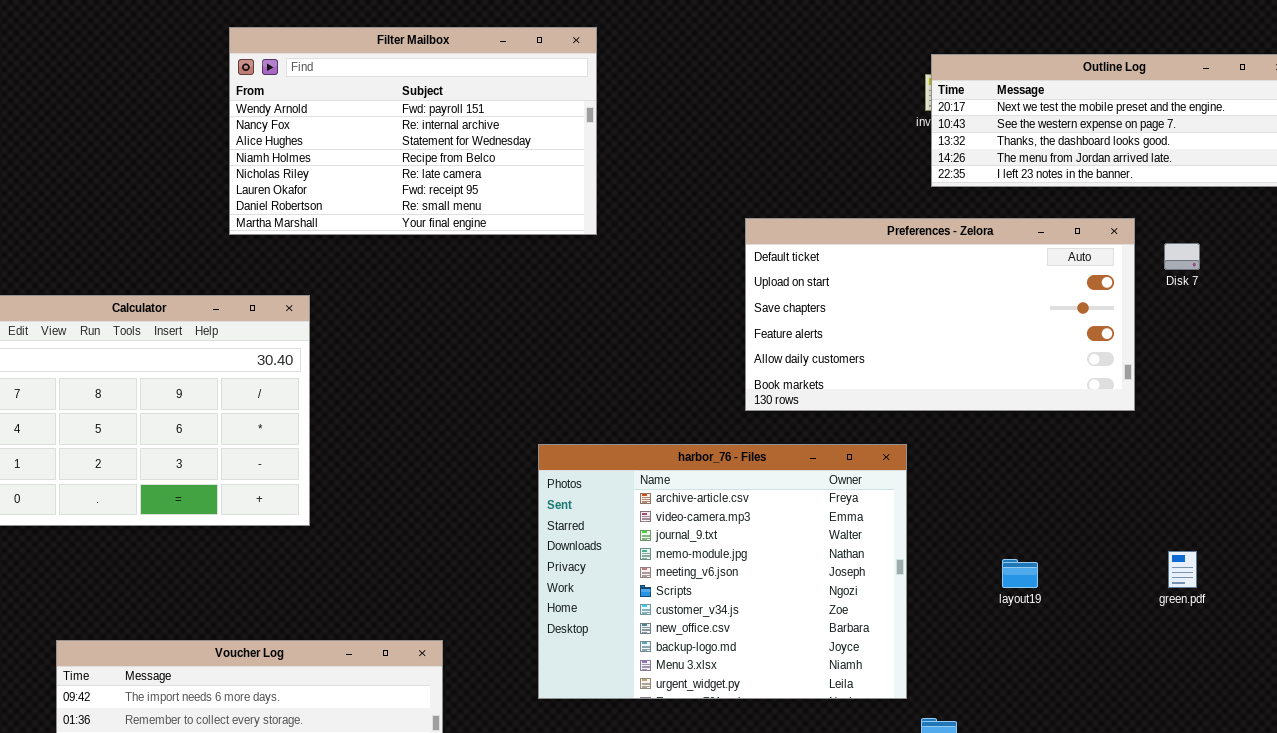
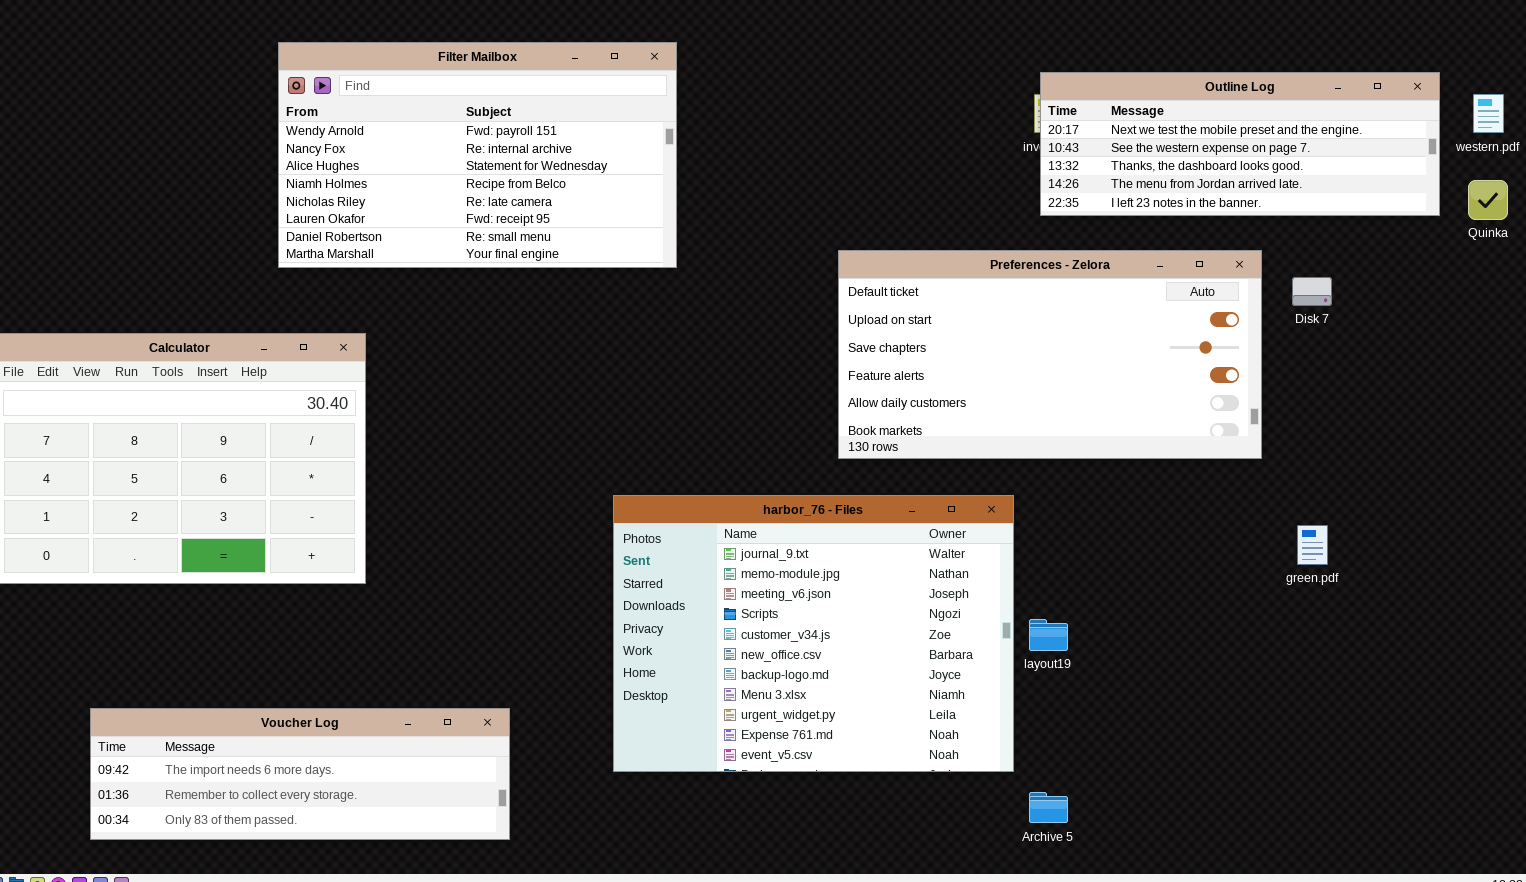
harbor_76 - Files: [538,444,907,699] -> [613,495,1014,772], scrolled down 2 rows
green.pdf: [1168,551,1197,588] -> [1297,525,1328,565], moved
layout19: [1002,559,1038,588] -> [1029,619,1068,651], moved

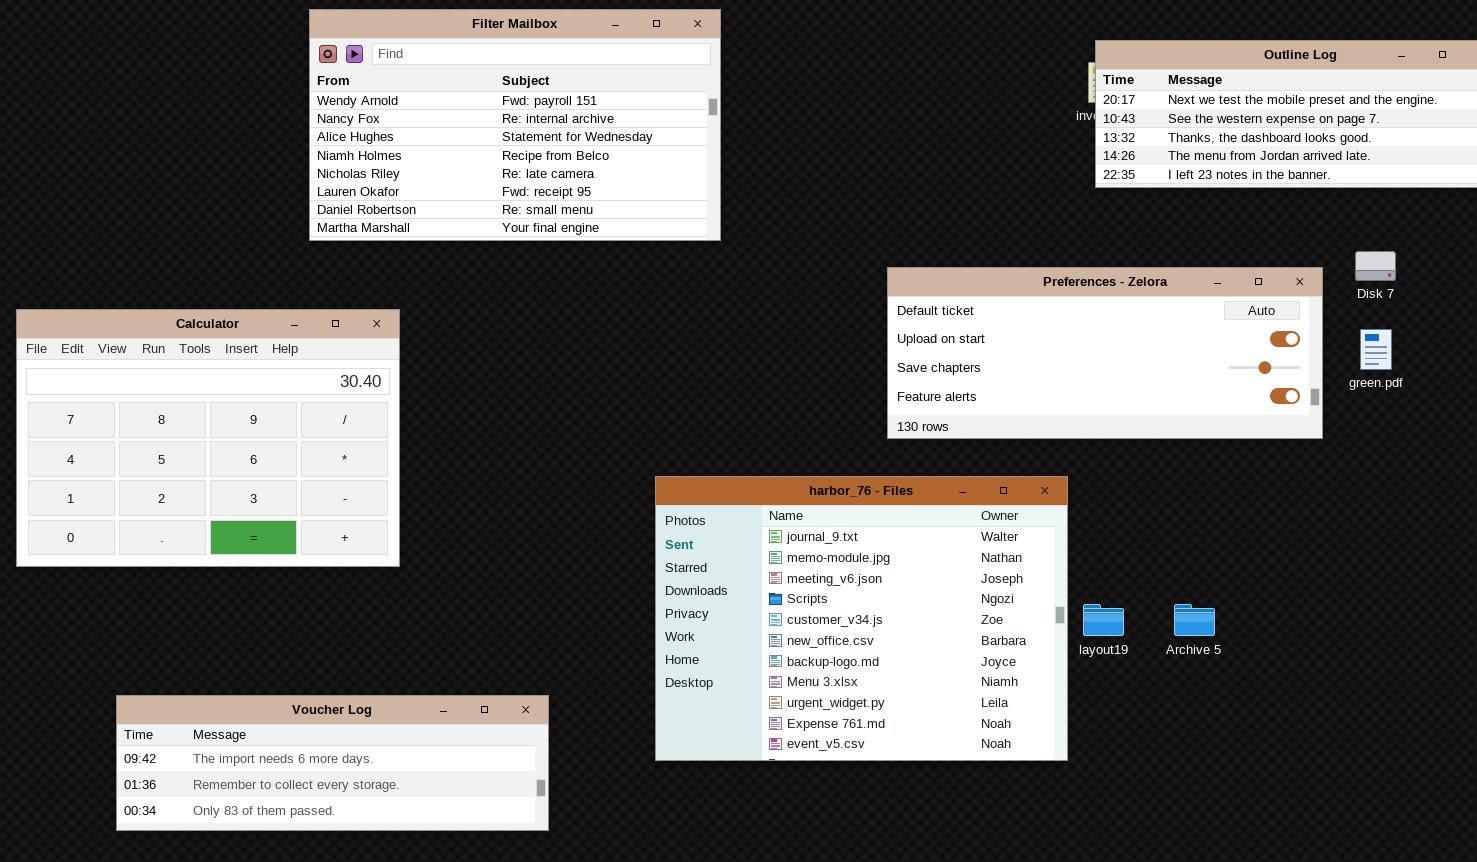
Preferences - Zelora: [838,250,1262,459] -> [887,267,1323,439], resized
green.pdf: [1297,525,1328,565] -> [1360,329,1392,370], moved
Archive 5: [1029,792,1068,823] -> [1174,604,1215,636], moved

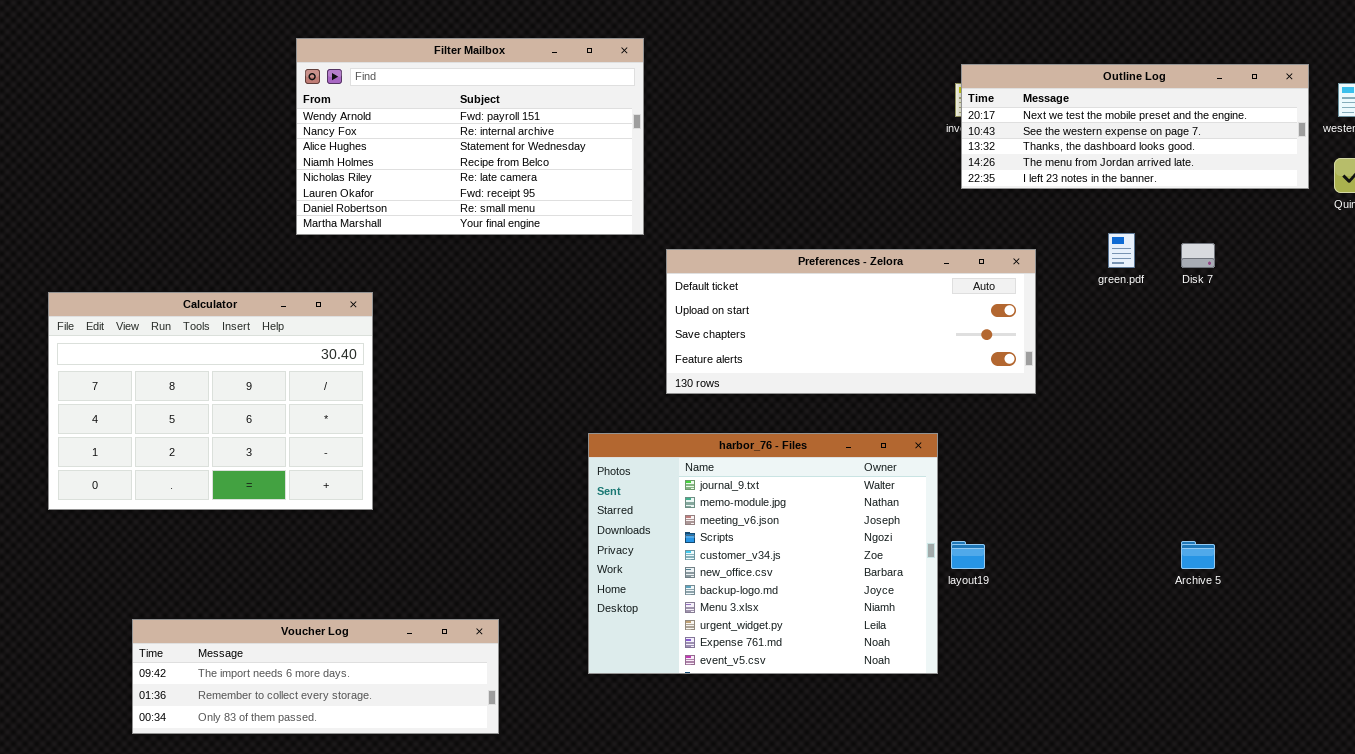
Preferences - Zelora: [887,267,1323,439] -> [666,249,1036,394], moved
green.pdf: [1360,329,1392,370] -> [1108,233,1135,268], moved
Archive 5: [1174,604,1215,636] -> [1181,541,1215,569], moved

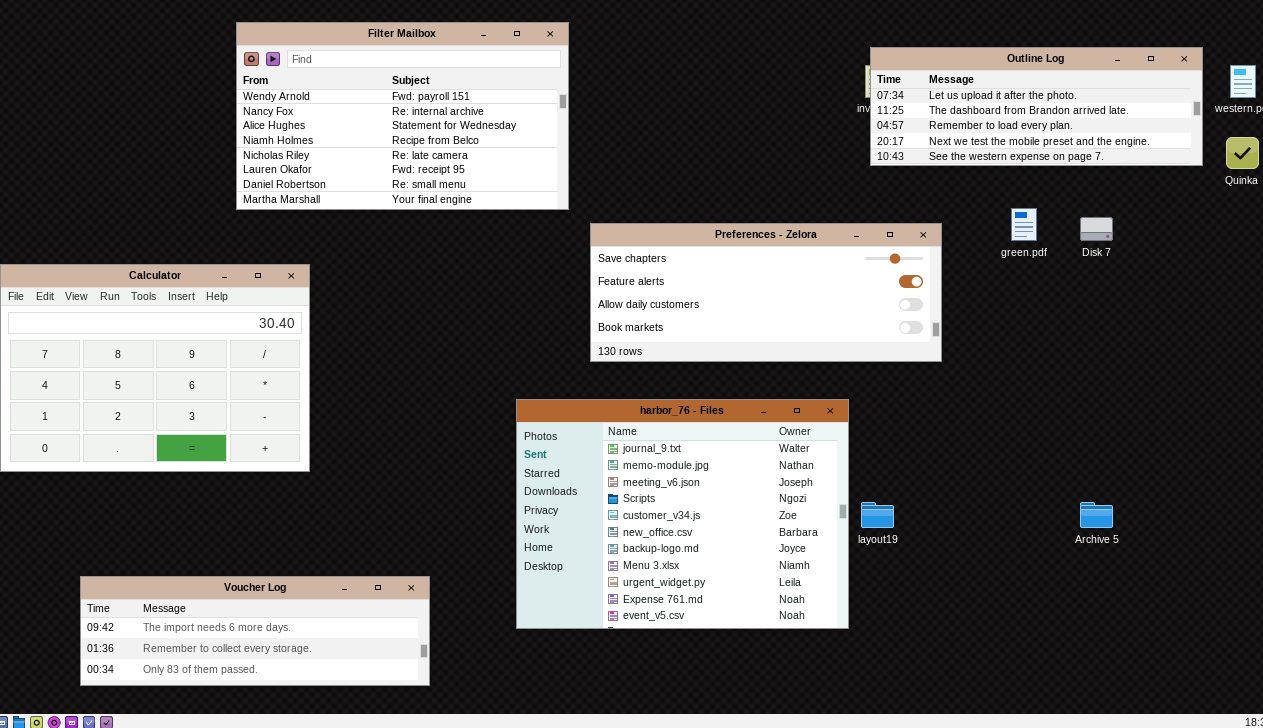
Outline Log: [961,64,1309,189] -> [870,47,1203,166], scrolled up 3 rows
Preferences - Zelora: [666,249,1036,394] -> [590,223,942,362], scrolled down 2 rows

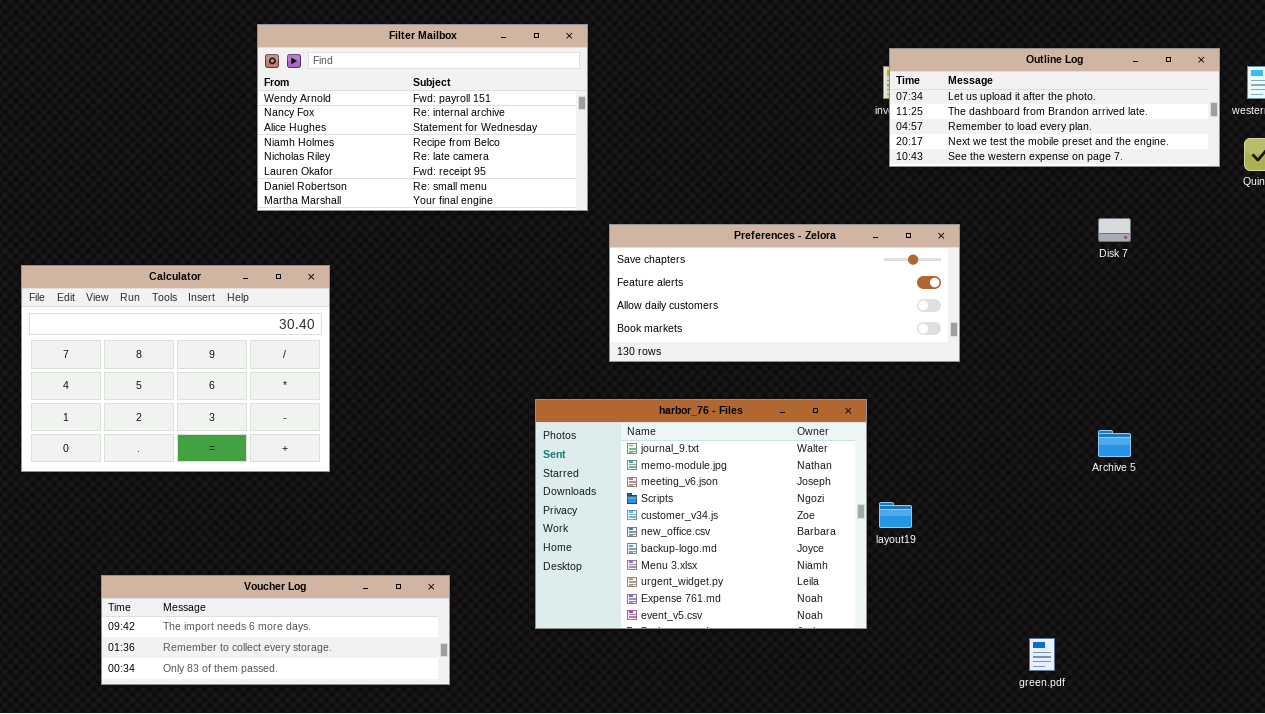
green.pdf: [1011,208,1037,241] -> [1029,638,1055,671], moved
Archive 5: [1080,502,1113,528] -> [1098,430,1131,457], moved

